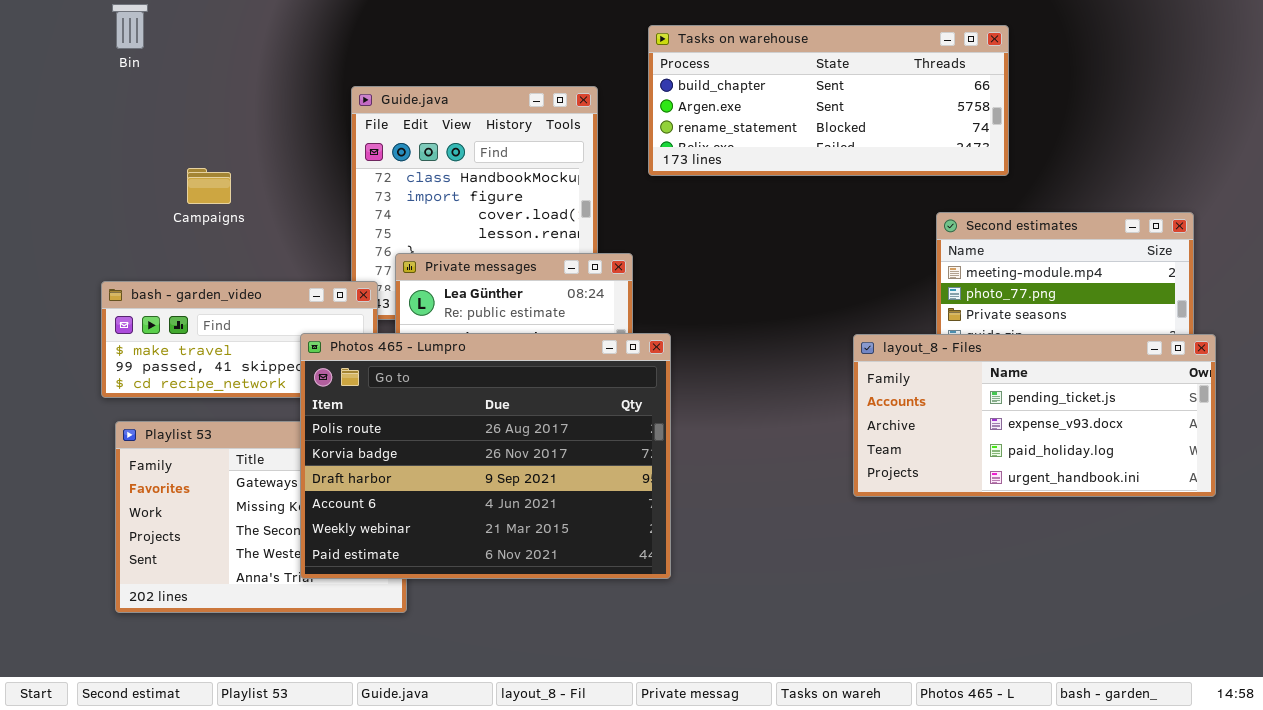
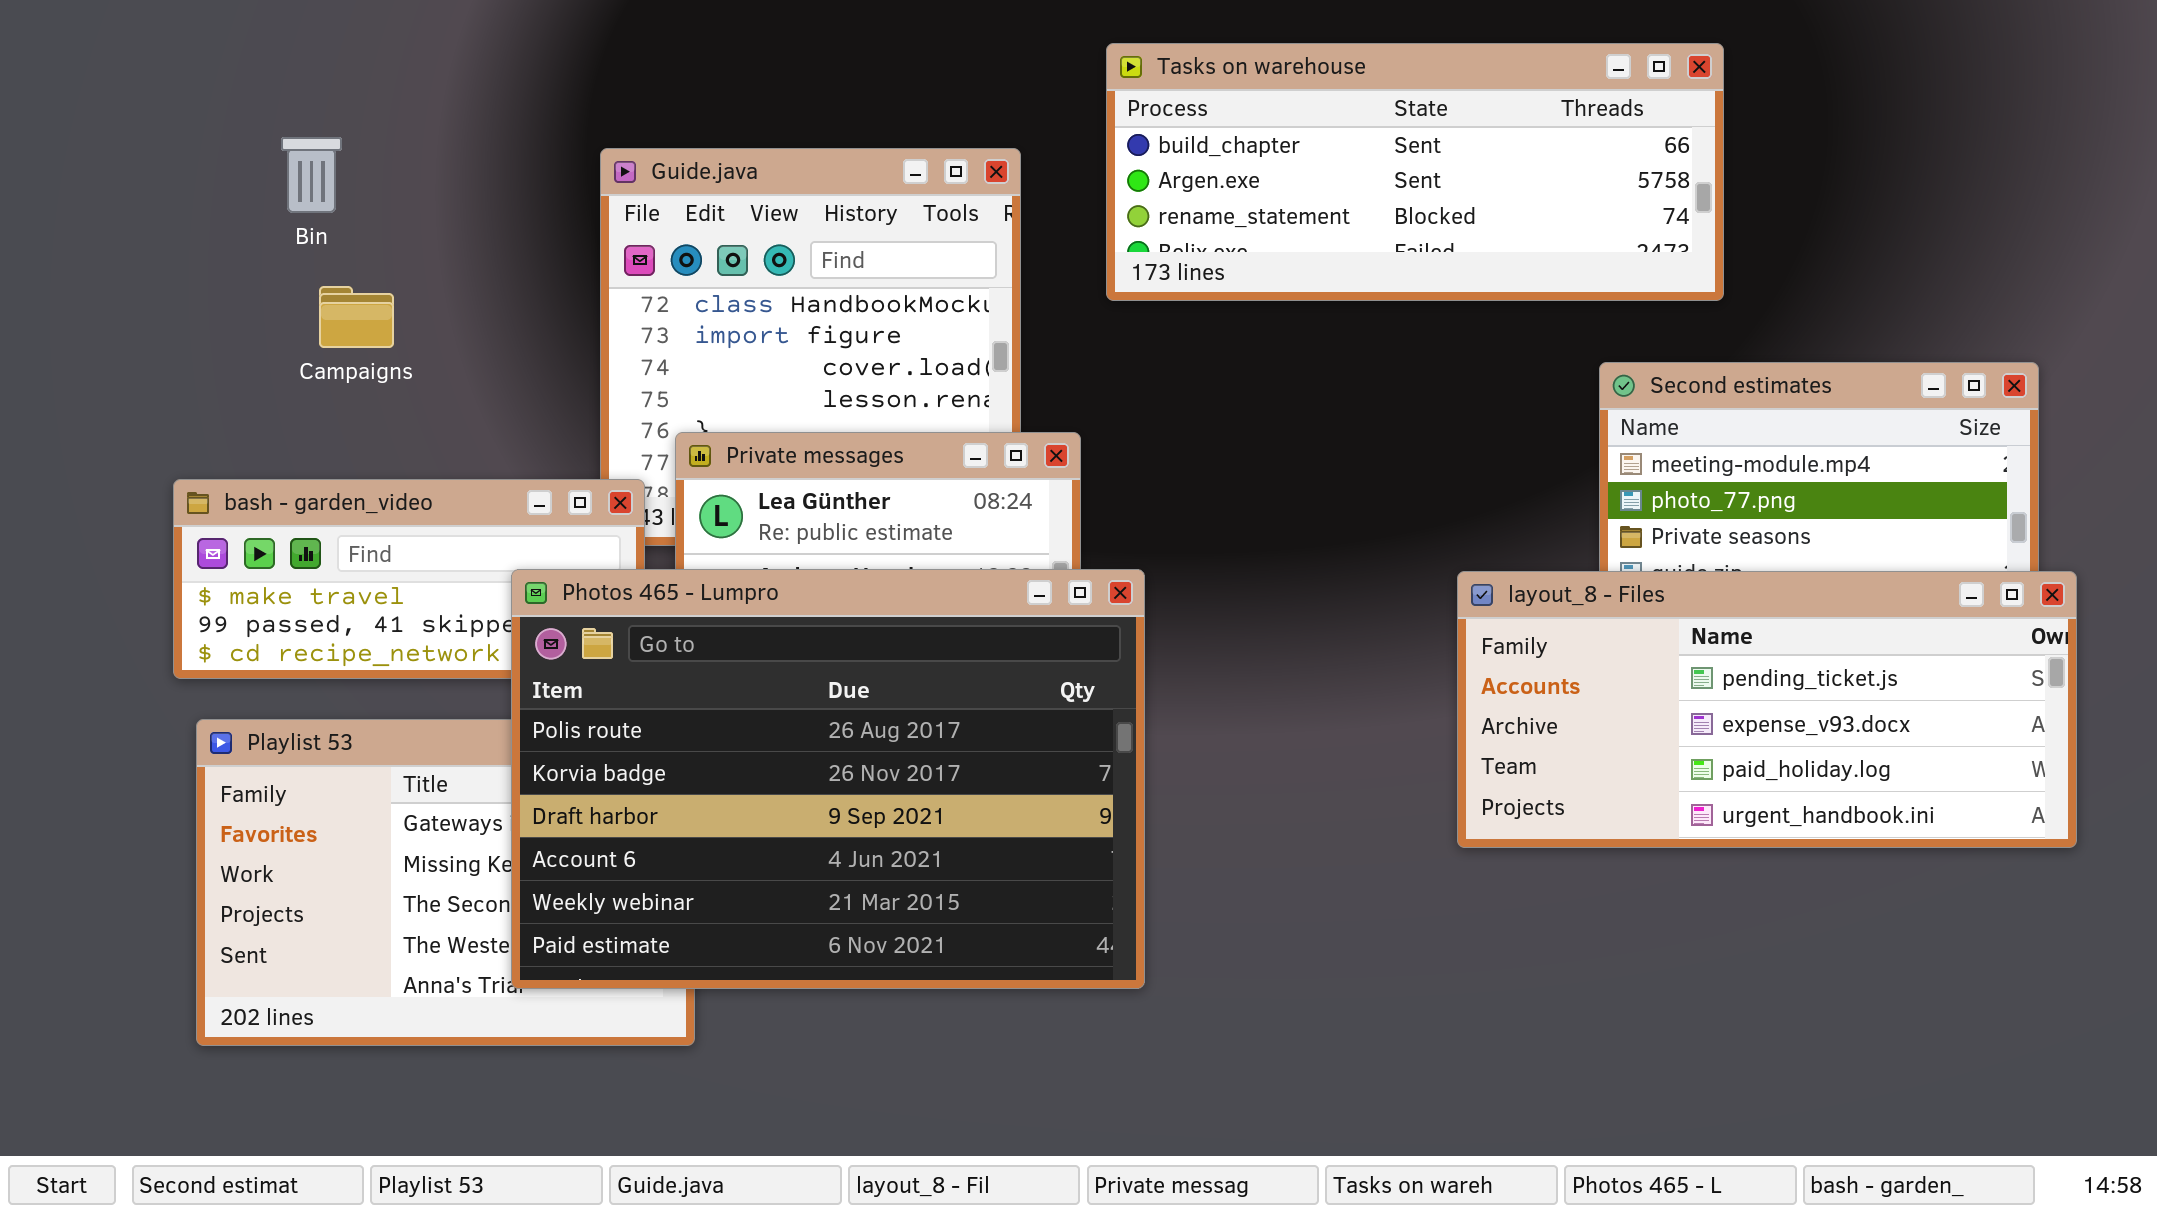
Bin: [112,4,148,49] -> [281,137,342,213], moved

